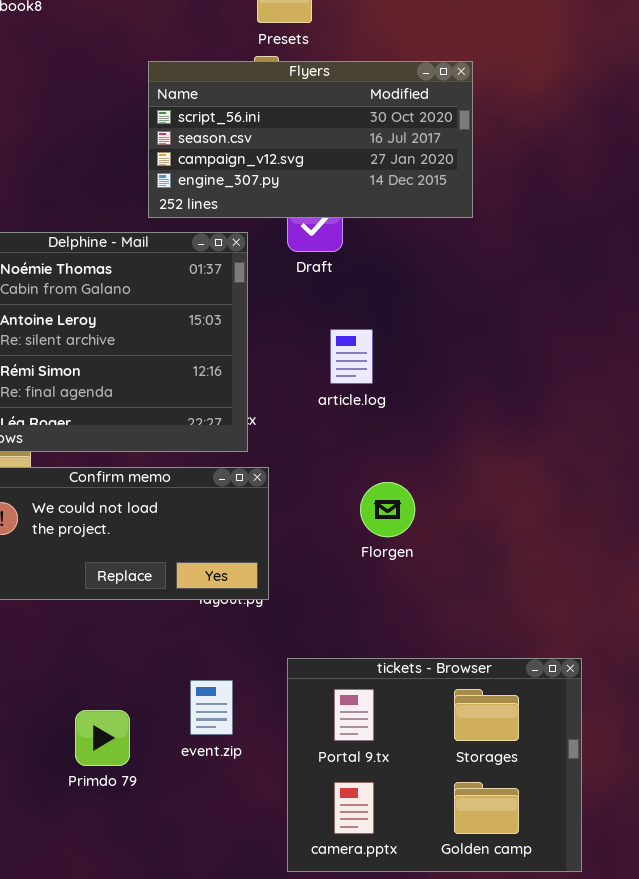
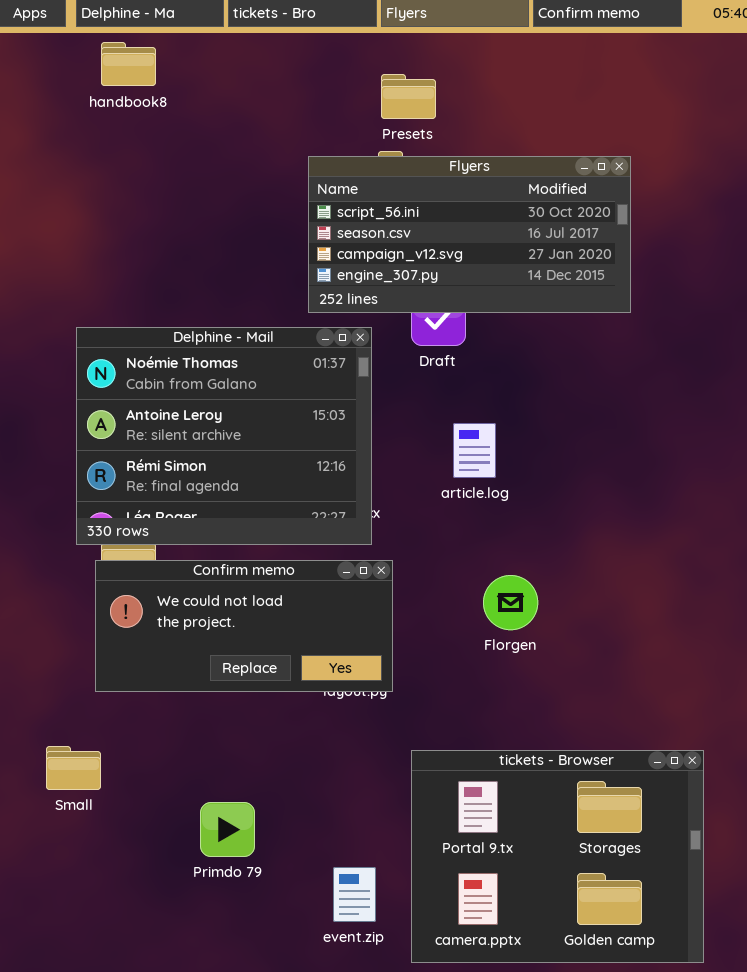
Flyers: [148,61,473,218] -> [308,156,631,313], moved
event.zip: [190,680,233,735] -> [333,867,376,922], moved

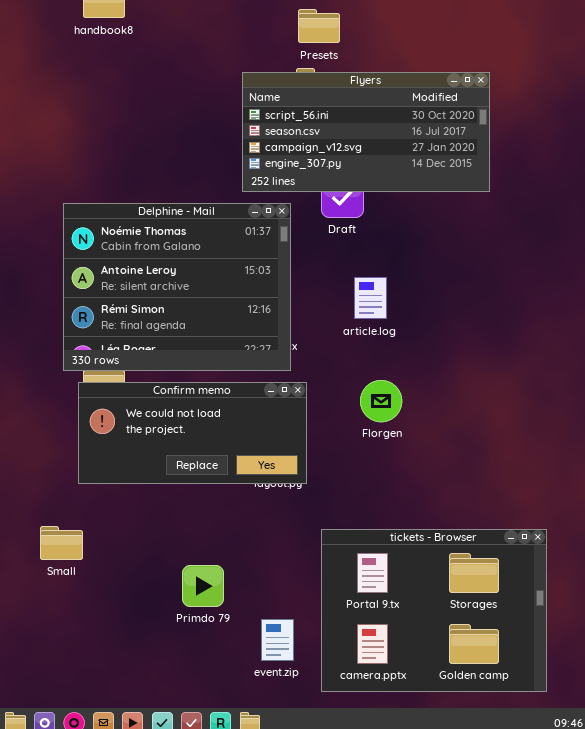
Florgen: [483,575,538,630] -> [360,380,402,422], moved
Primdo 79: [200,802,255,857] -> [182,565,224,607], moved

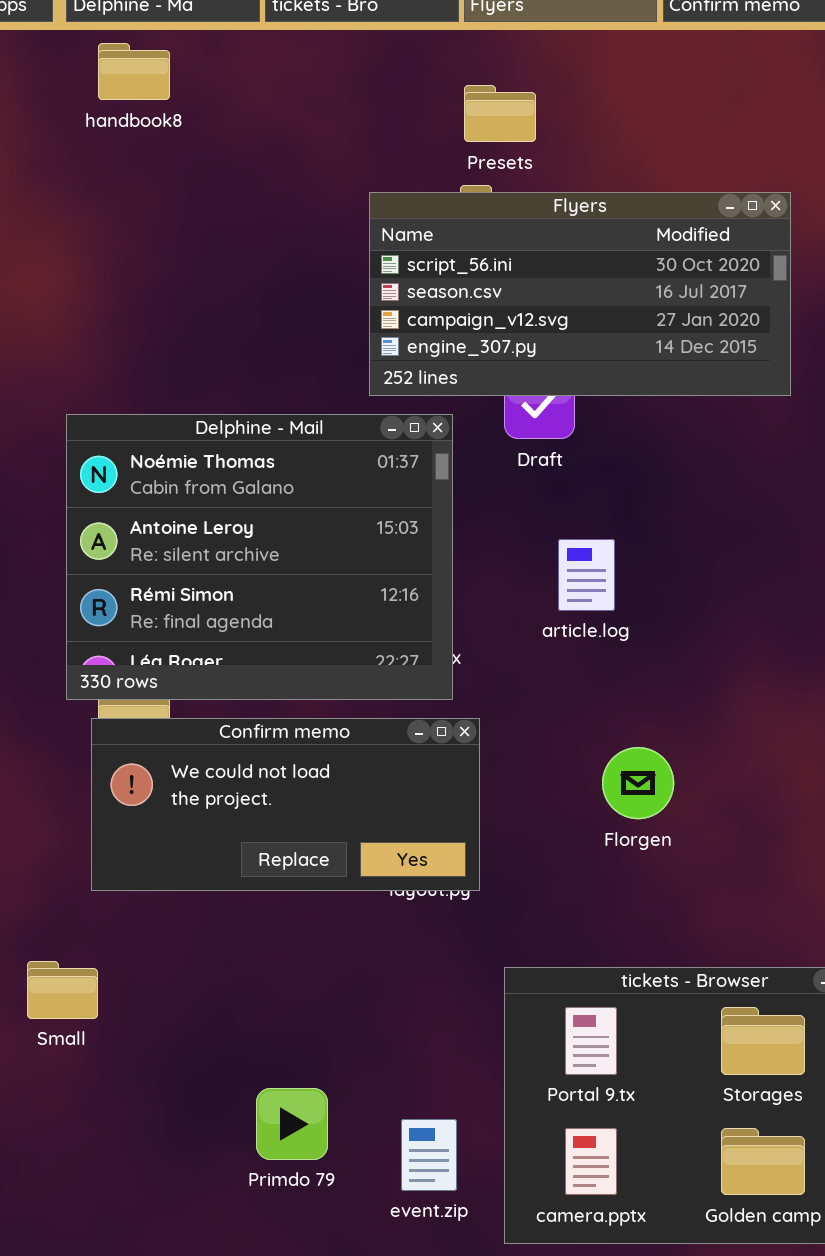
Florgen: [360,380,402,422] -> [602,747,674,819], moved
Primdo 79: [182,565,224,607] -> [256,1088,328,1160], moved

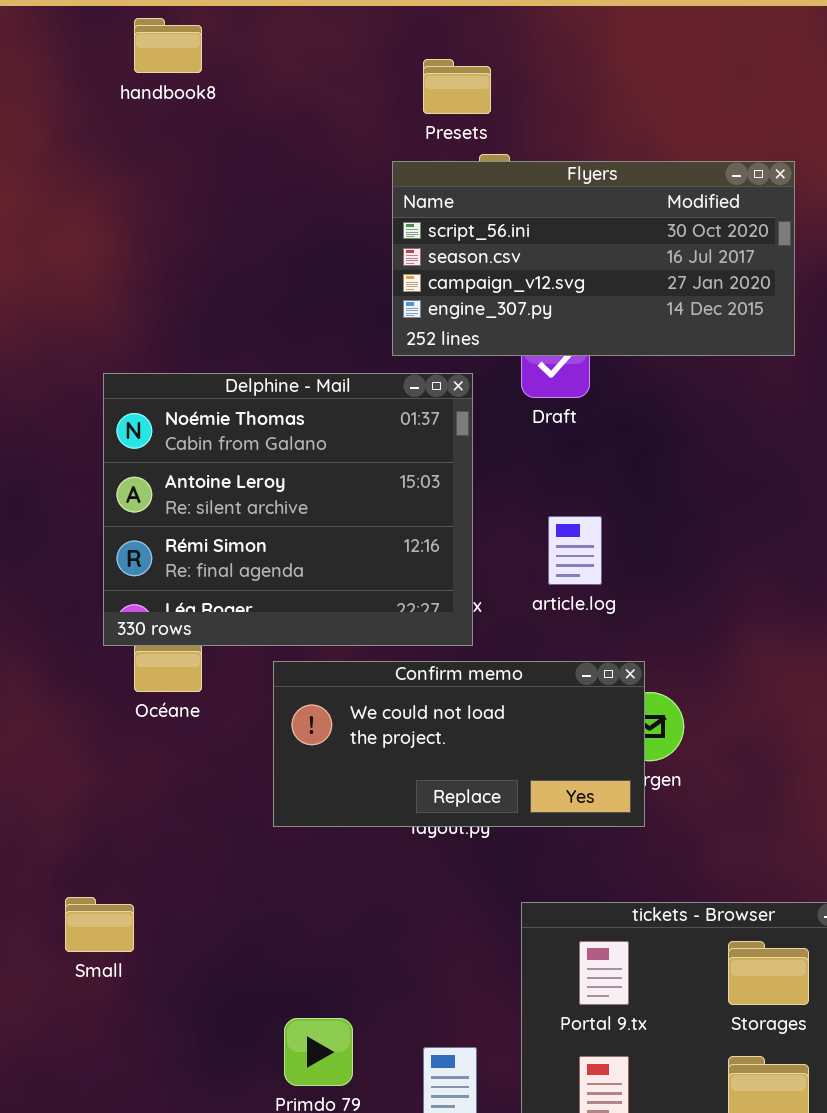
Presets: [464,85,536,142] -> [423,59,491,114], moved
article.log: [558,539,615,611] -> [548,516,602,585], moved
Confirm memo: [91,718,480,891] -> [273,661,645,827], moved

